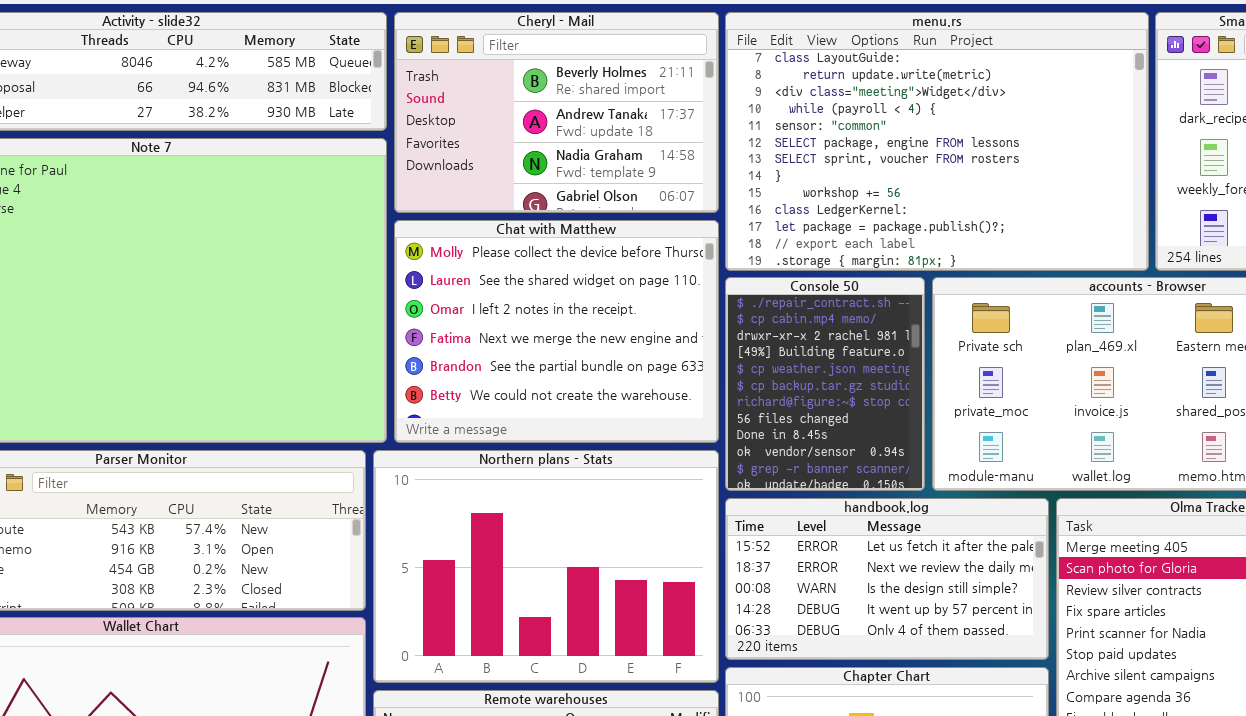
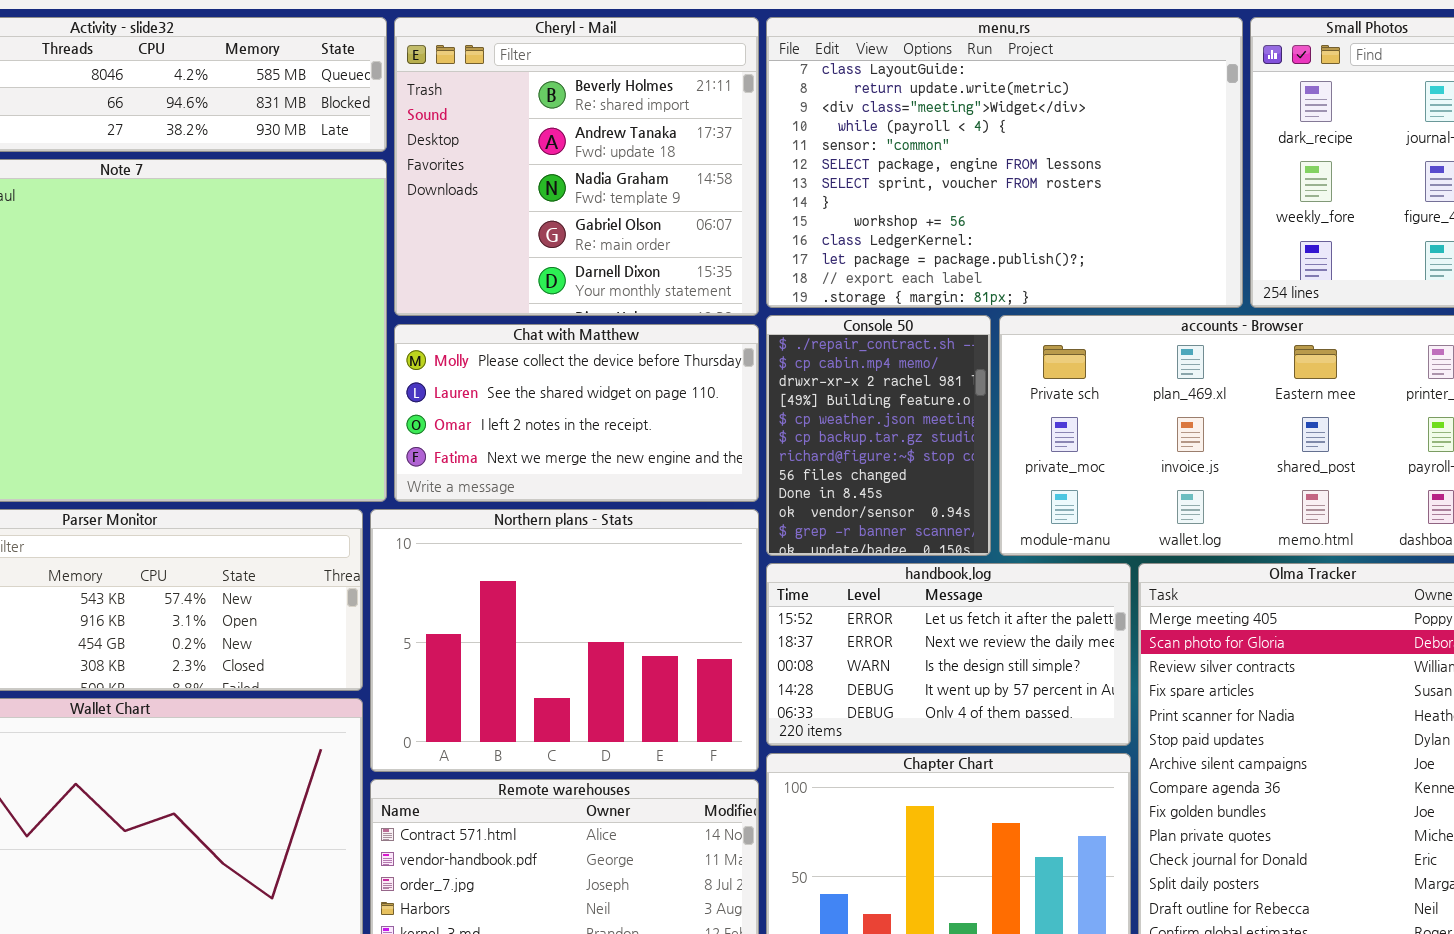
Cheryl - Mail: [394,12,719,213] -> [394,17,759,316], resized
Chat with Matthew: [394,220,719,443] -> [394,324,759,502], resized

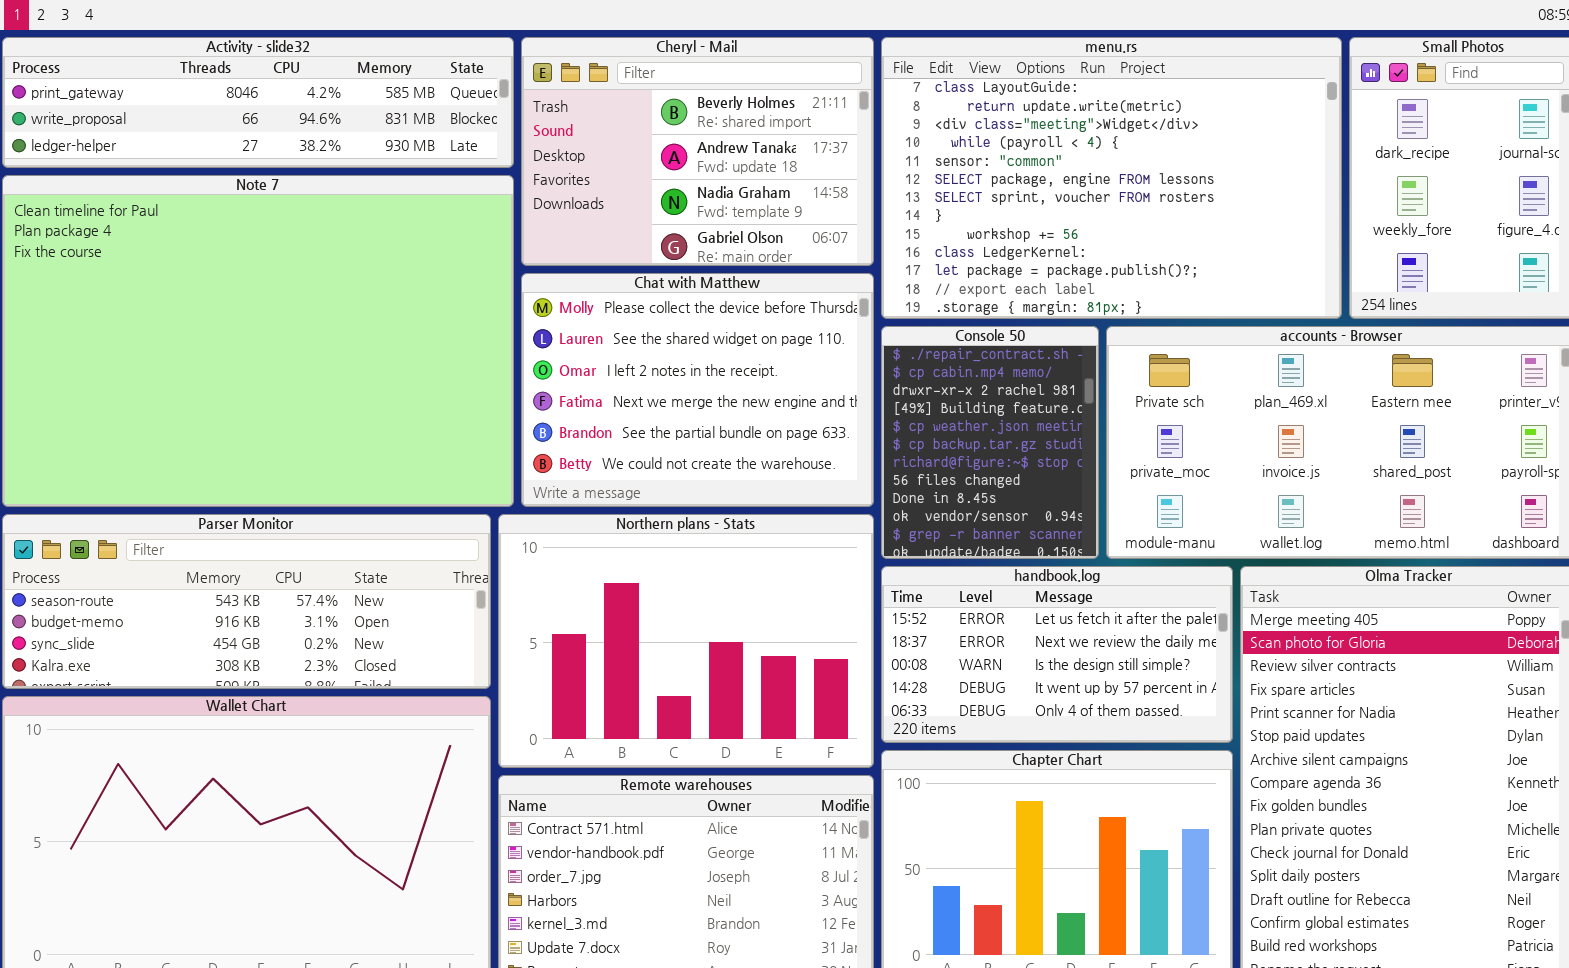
Cheryl - Mail: [394,17,759,316] -> [521,37,874,266], resized
Chat with Matthew: [394,324,759,502] -> [521,273,874,507], resized

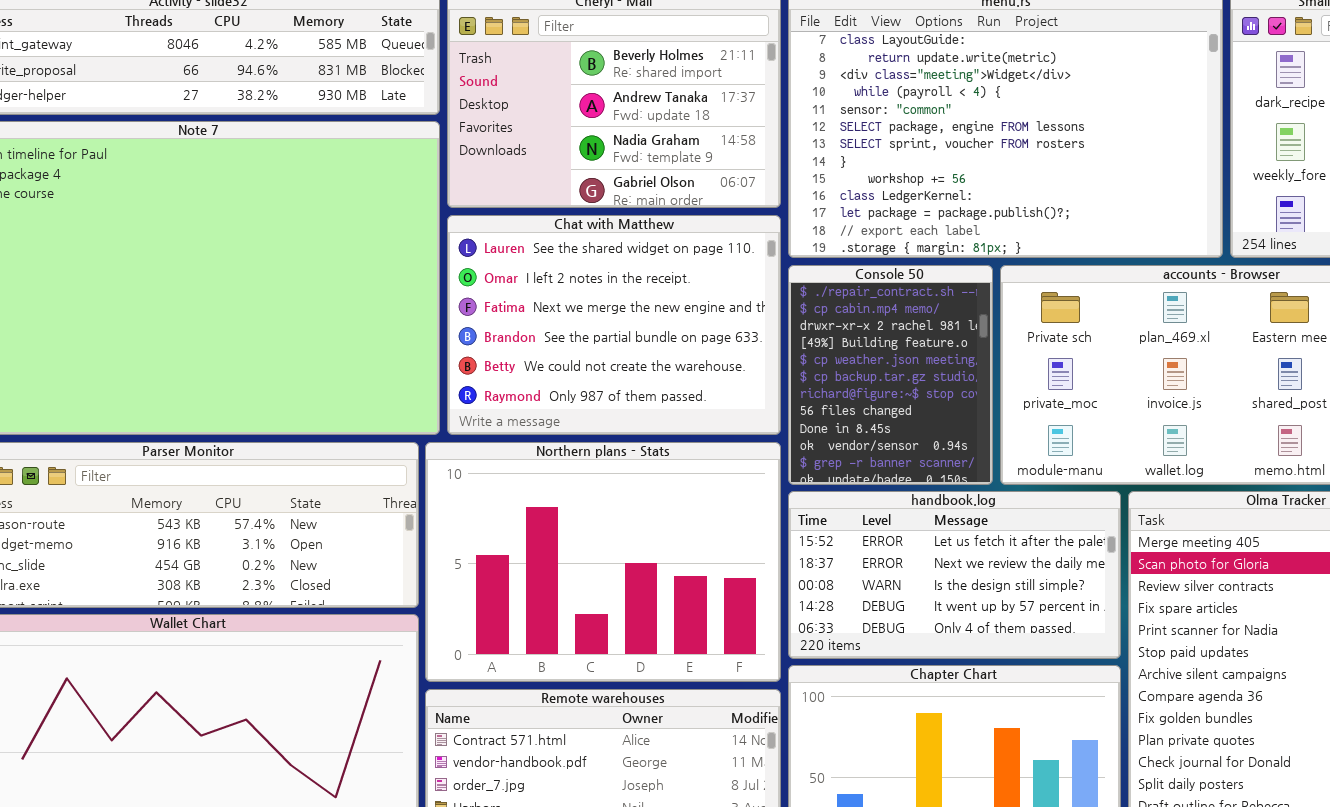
Chat with Matthew: [521,273,874,507] -> [447,215,781,435], scrolled down 1 row

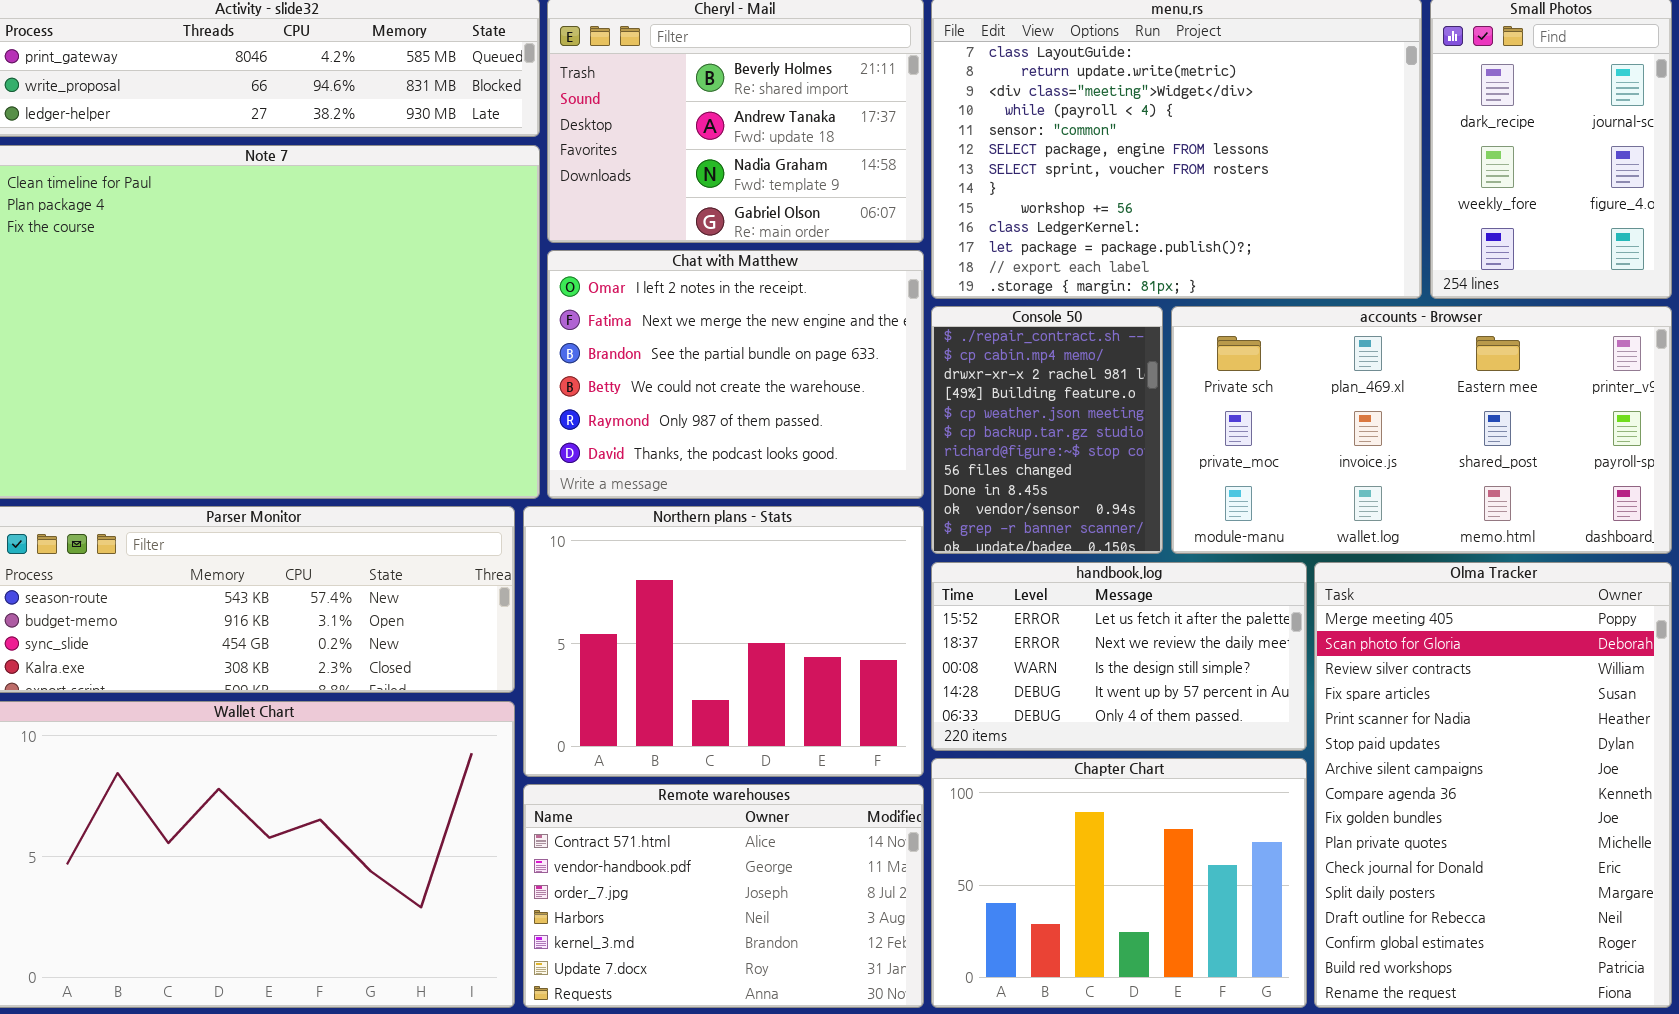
Chat with Matthew: [447,215,781,435] -> [547,250,924,499], scrolled down 1 row

